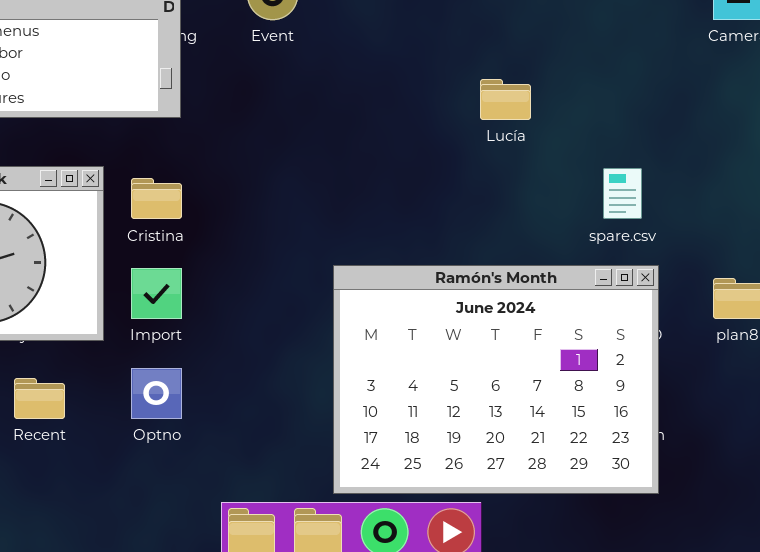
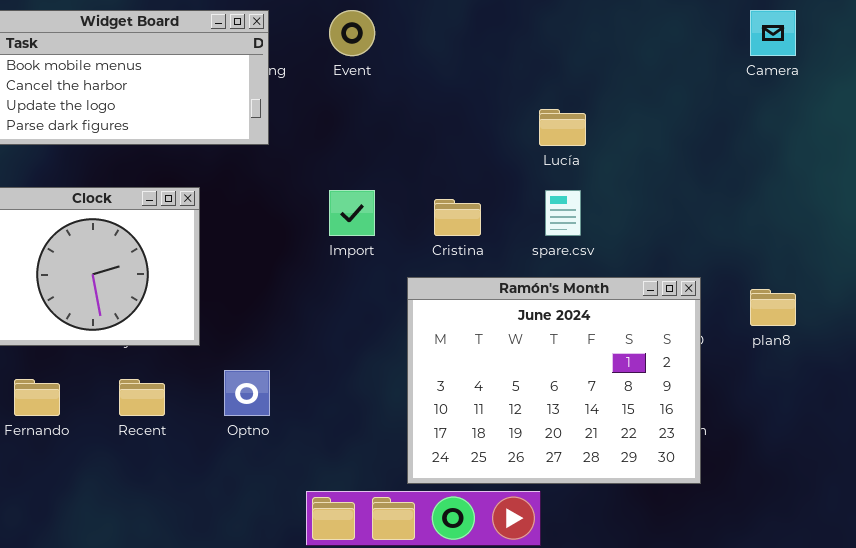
spare.csv: [603,168,642,219] -> [545,190,581,236], moved
Cristina: [131,178,182,219] -> [434,199,481,236], moved
Import: [131,268,182,319] -> [329,190,375,236], moved

